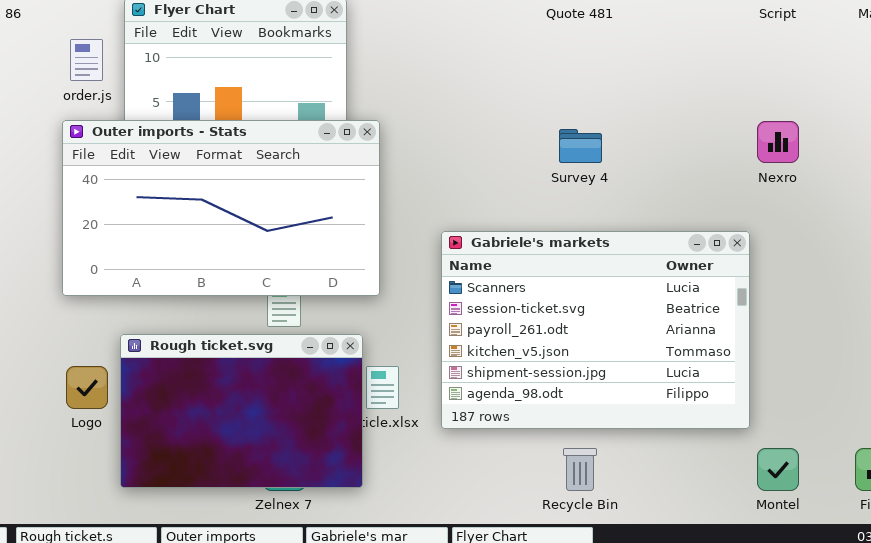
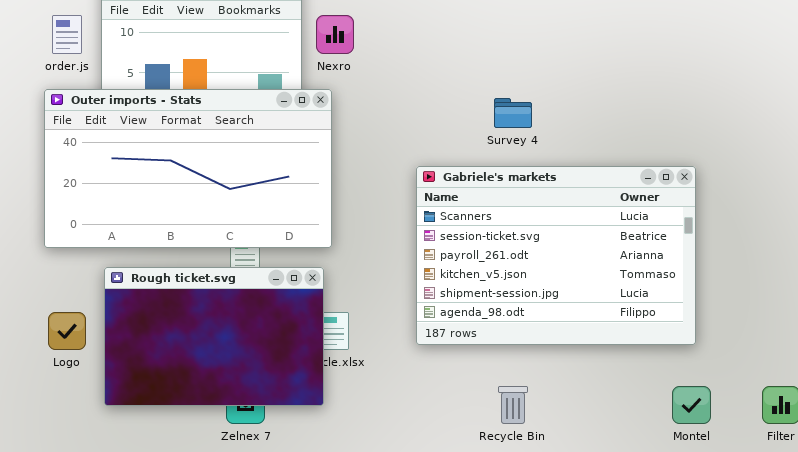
Nexro: [757,121,799,163] -> [316,15,354,54], moved
Gabriele's markets: [441,231,750,429] -> [416,166,696,345], moved
Rough ticket.svg: [120,334,363,488] -> [104,267,324,406], moved

